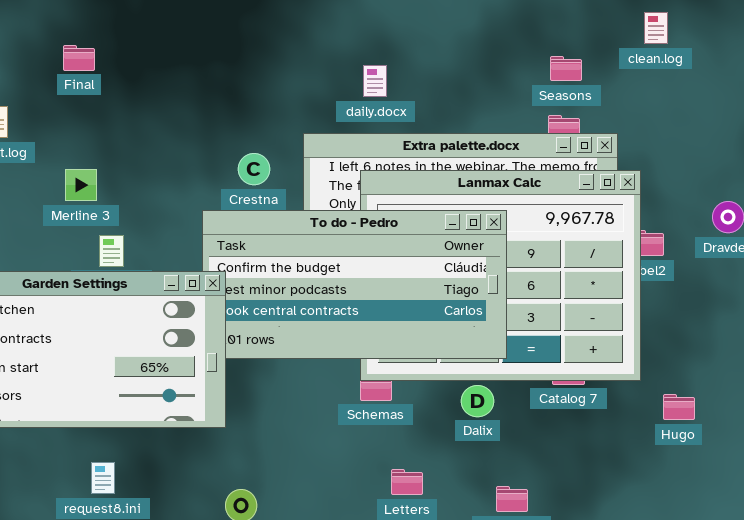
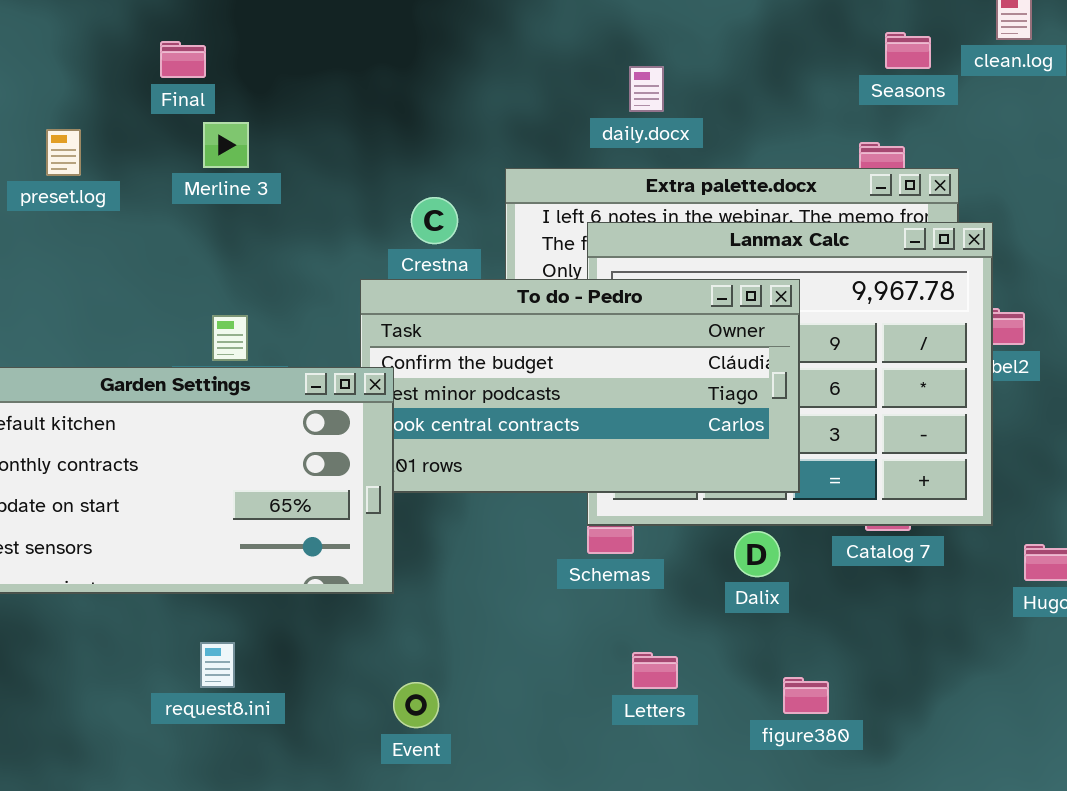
Seasons: [550,56,582,81] -> [885,32,931,69], moved
daily.docx: [363,65,387,97] -> [629,66,664,112], moved
Merline 3: [65,169,97,201] -> [203,122,249,168], moved

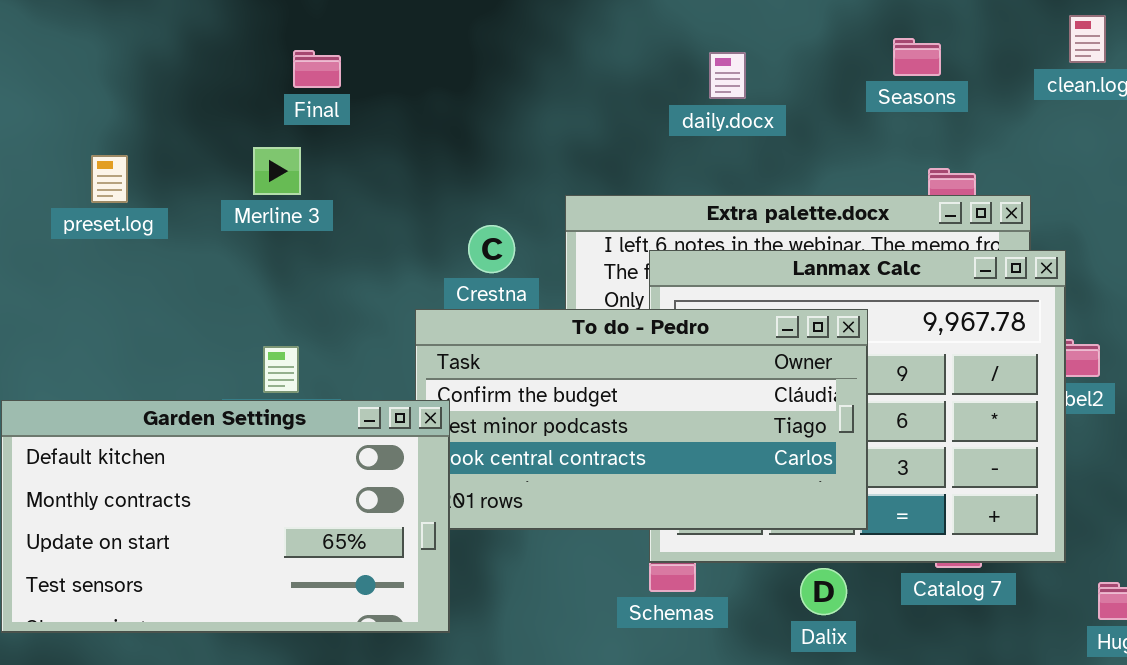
Seasons: [885,32,931,69] -> [893,38,941,76], moved
Final: [160,41,206,78] -> [293,50,341,88], moved
daily.docx: [629,66,664,112] -> [709,52,746,99], moved

